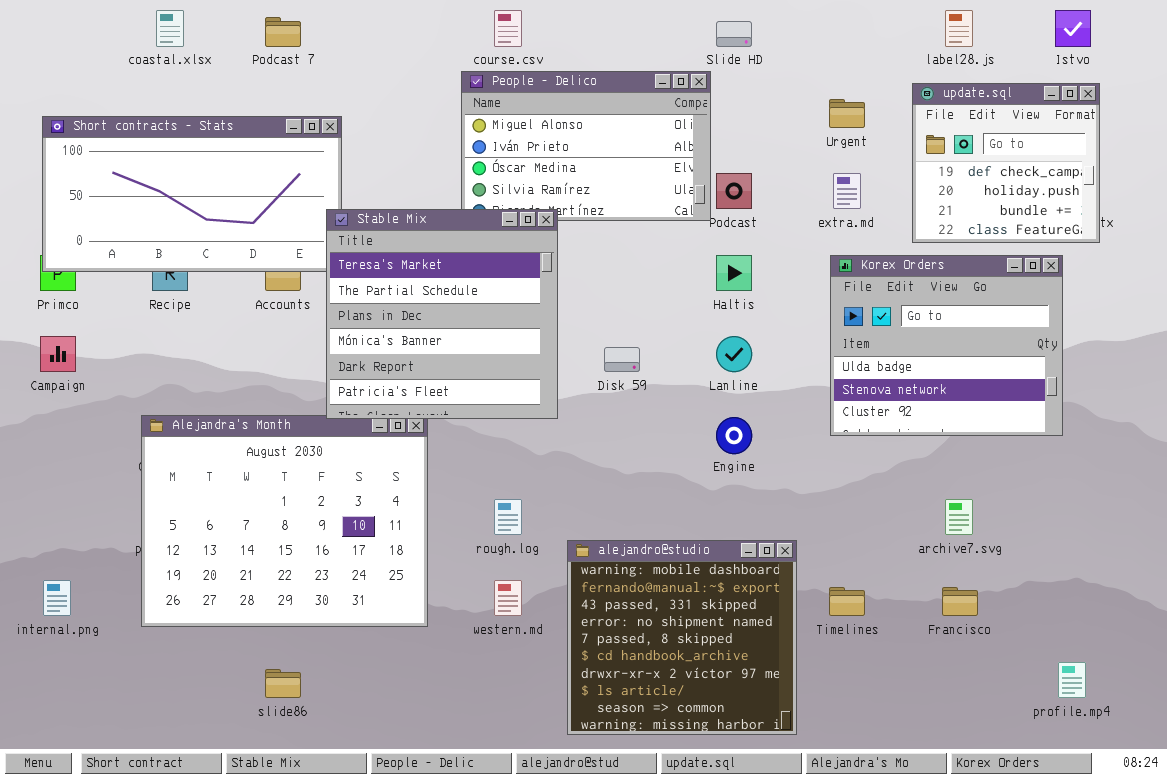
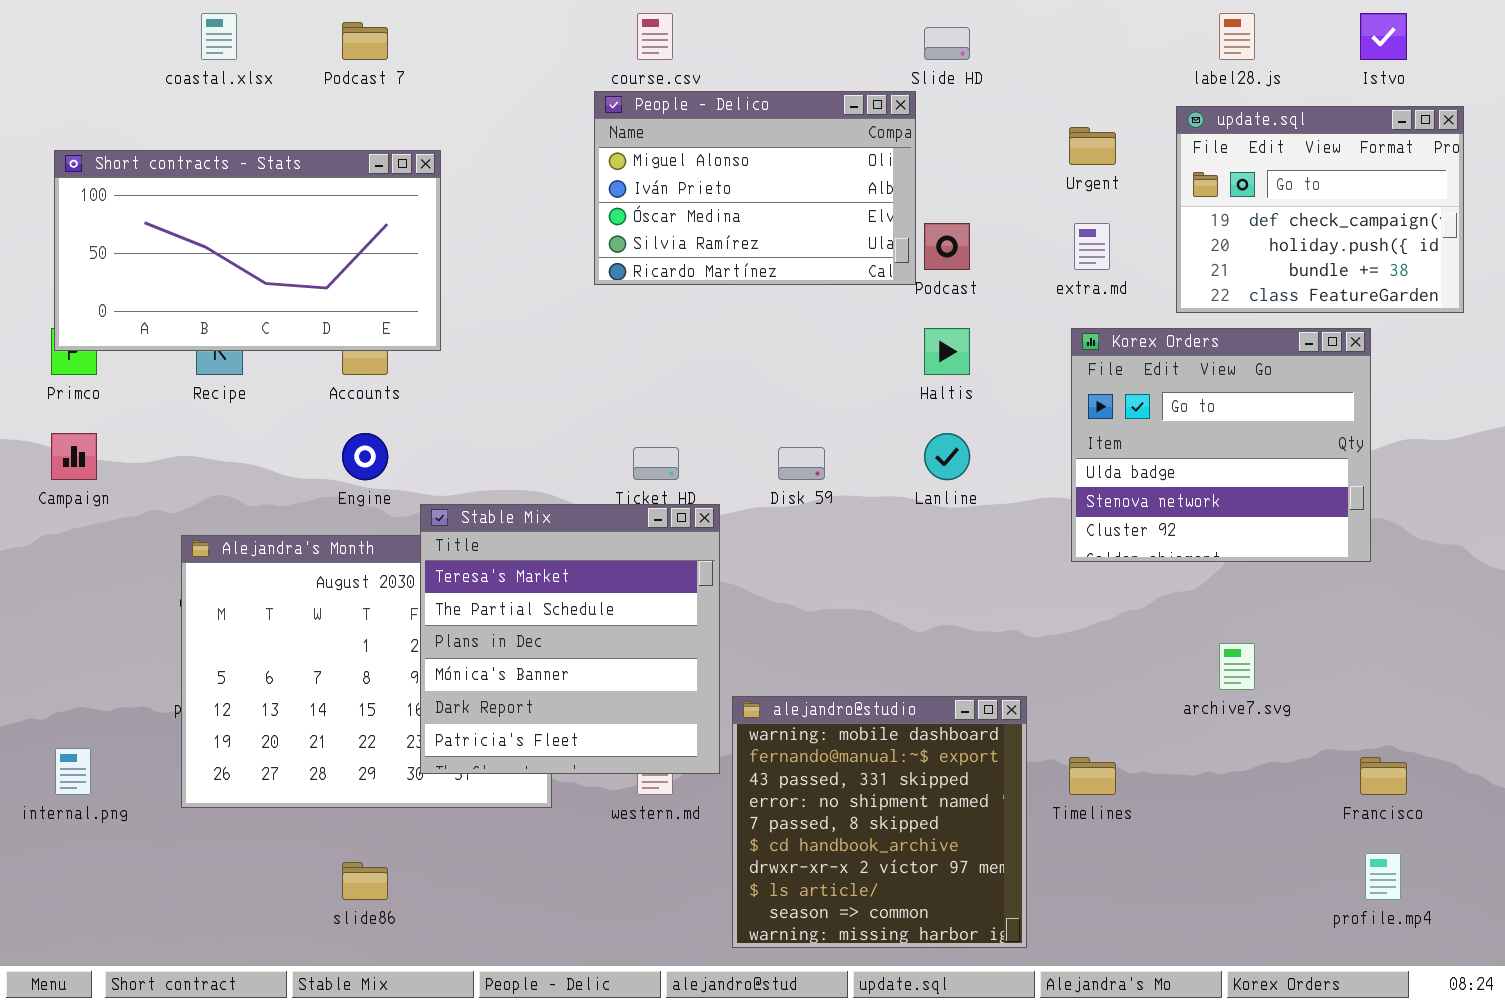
update.sql: [912,83,1100,243] -> [1176,106,1464,313], resized
Stable Mix: [326,209,558,419] -> [420,504,720,774], moved
Engine: [716,417,752,454] -> [342,433,388,480], moved
Francisco: [942,587,978,616] -> [1360,757,1407,795], moved

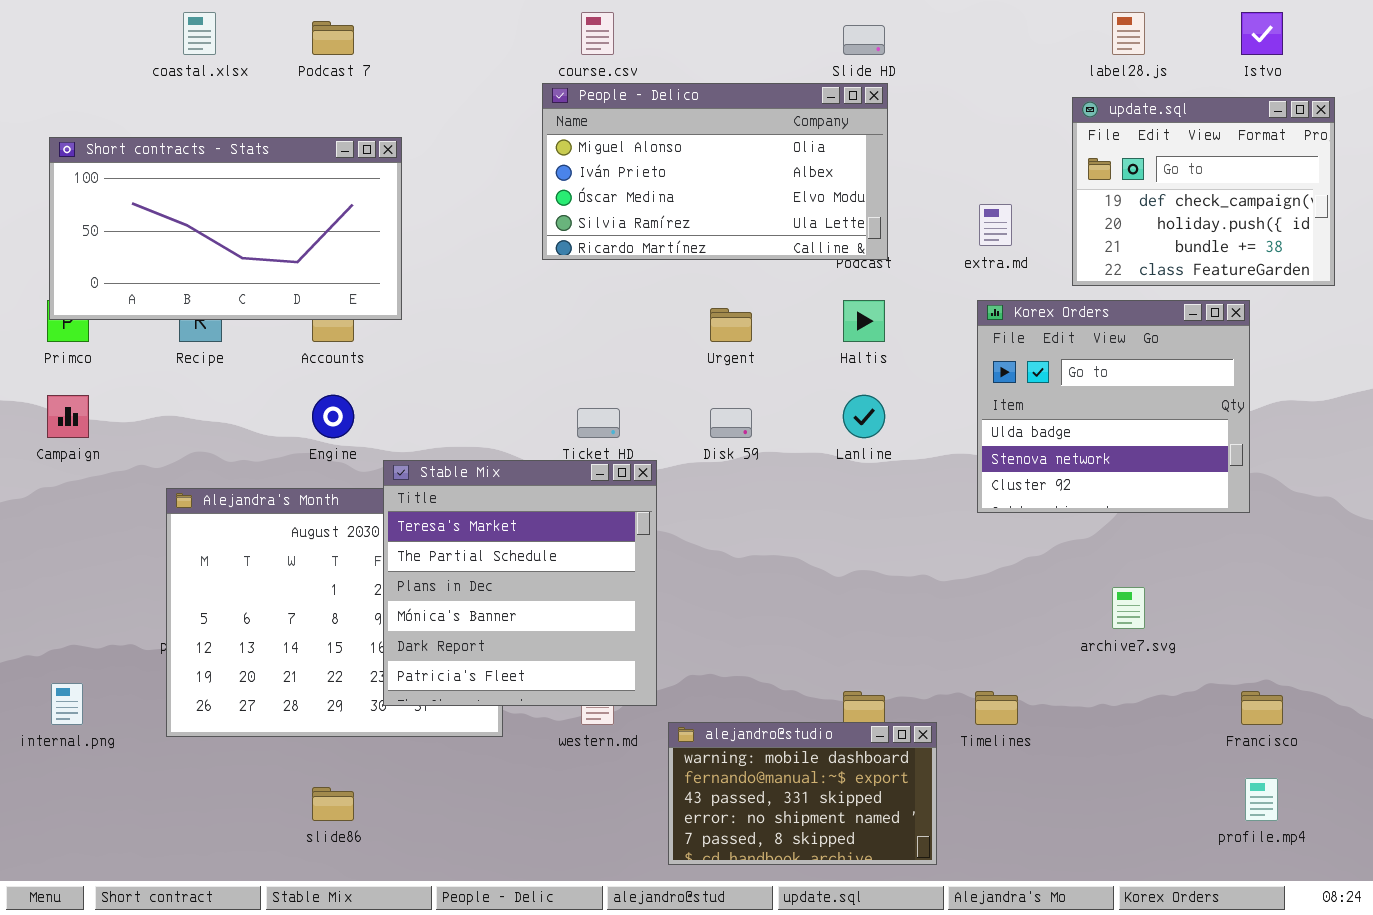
People - Delico: [594,91,916,285] -> [542,83,888,260], resized
Urgent: [1069,127,1116,165] -> [710,308,752,342], moved
alejandro@studio: [732,696,1027,948] -> [668,722,937,865], resized

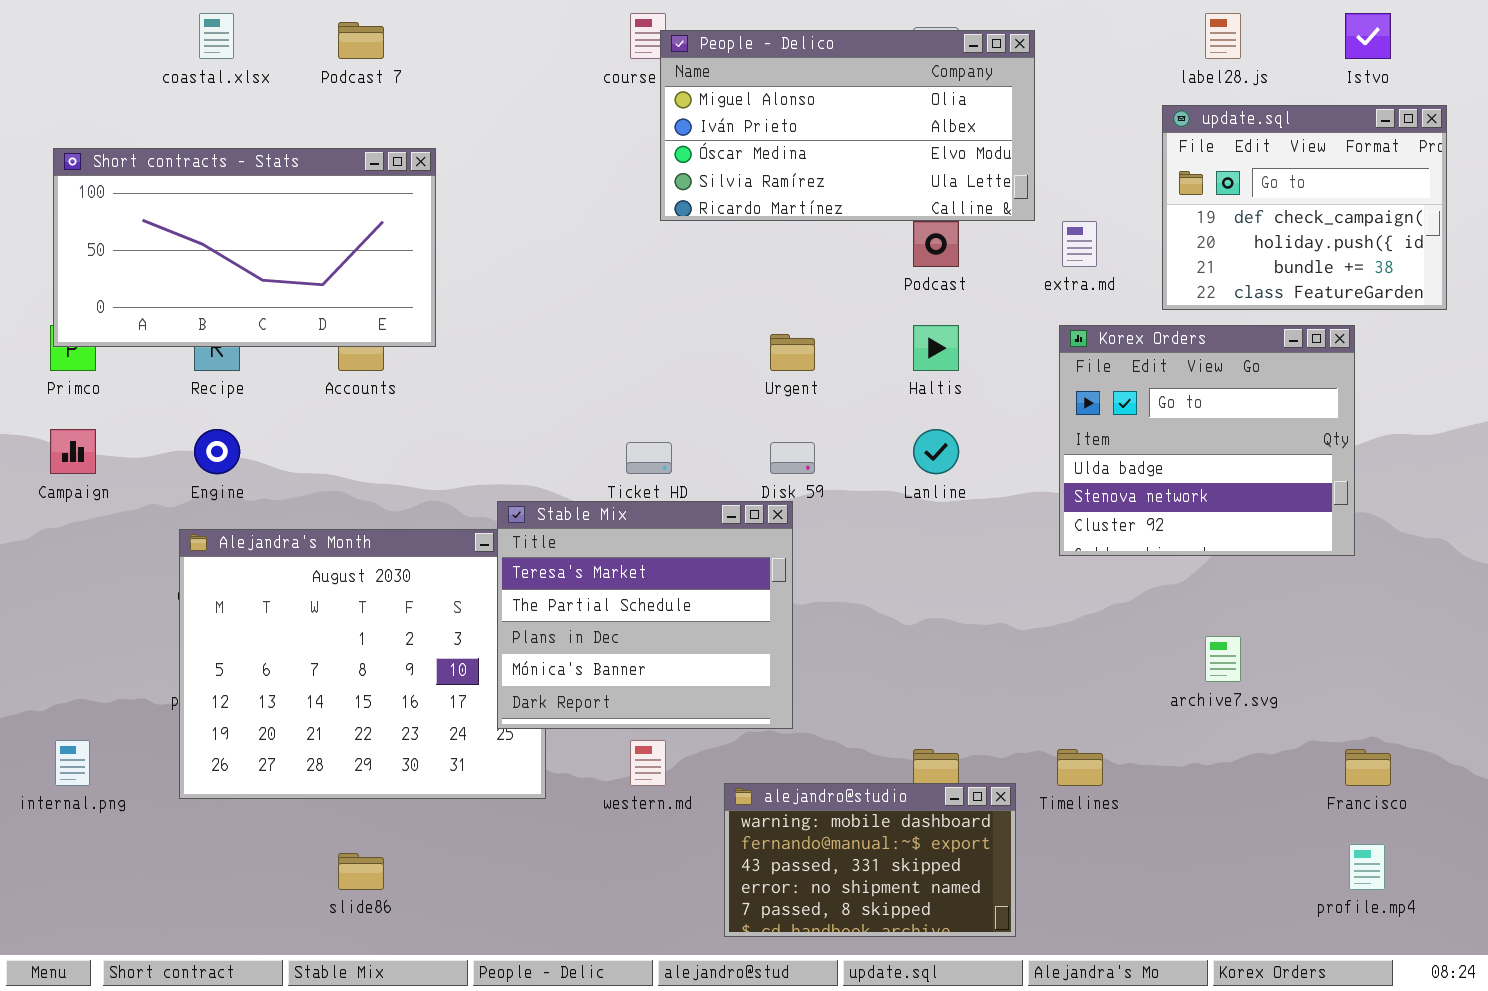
People - Delico: [542,83,888,260] -> [660,30,1035,221], moved
Engine: [312,395,354,438] -> [194,429,240,474], moved
Stable Mix: [383,460,657,706] -> [497,501,793,729], moved, resized

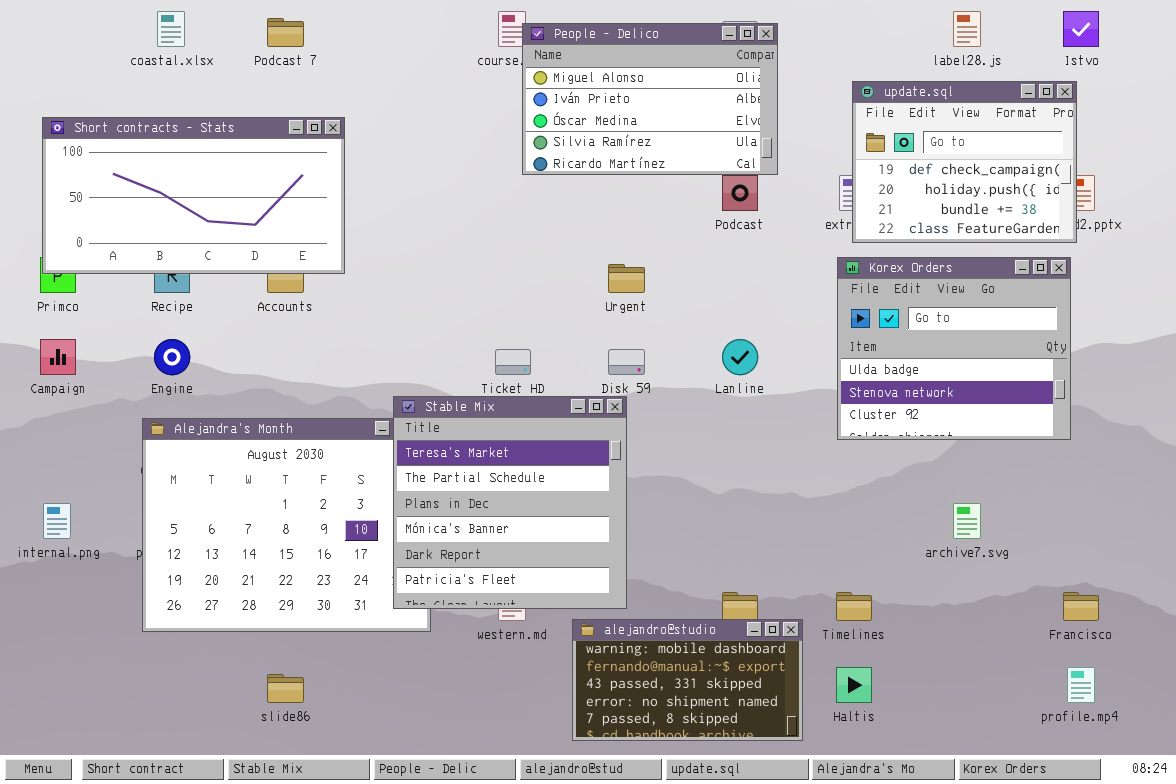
People - Delico: [660,30,1035,221] -> [522,23,778,175], resized
update.sql: [1162,105,1447,310] -> [852,81,1077,243], moved
Haltis: [913,325,959,371] -> [836,667,872,703], moved
Stable Mix: [497,501,793,729] -> [393,396,627,609], resized
internal.png: [55,740,90,786] -> [43,503,71,539], moved

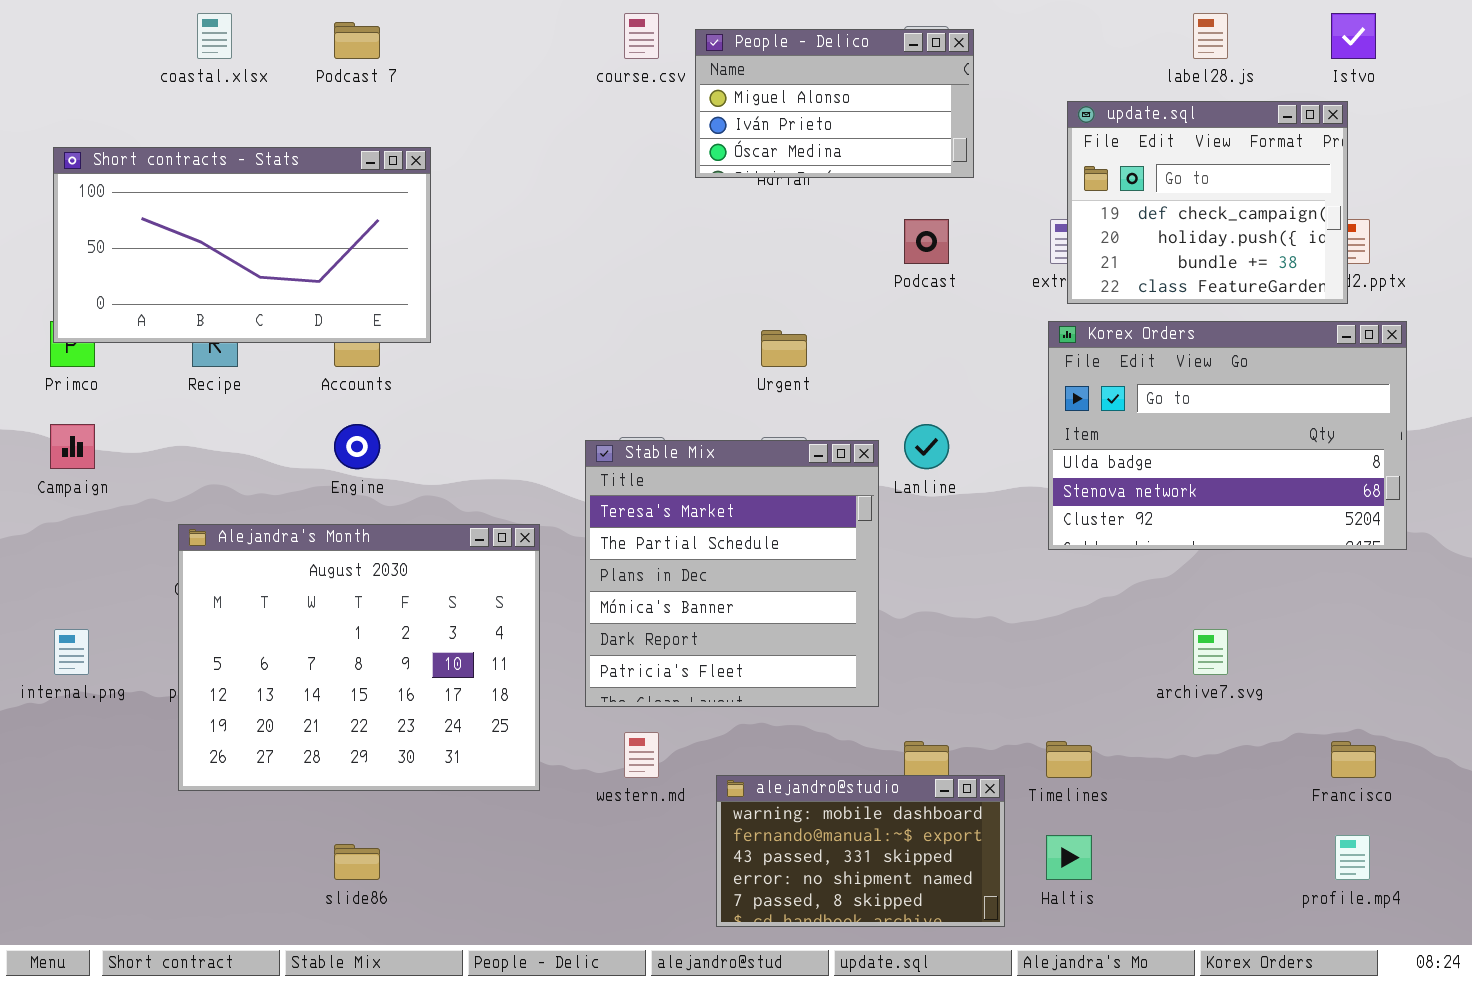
People - Delico: [522,23,778,175] -> [695,29,974,178], resized
Korex Orders: [837,257,1071,440] -> [1048,321,1407,550], resized
Engine: [154,339,190,375] -> [334,424,380,469], moved
Stable Mix: [393,396,627,609] -> [585,440,879,707], moved

